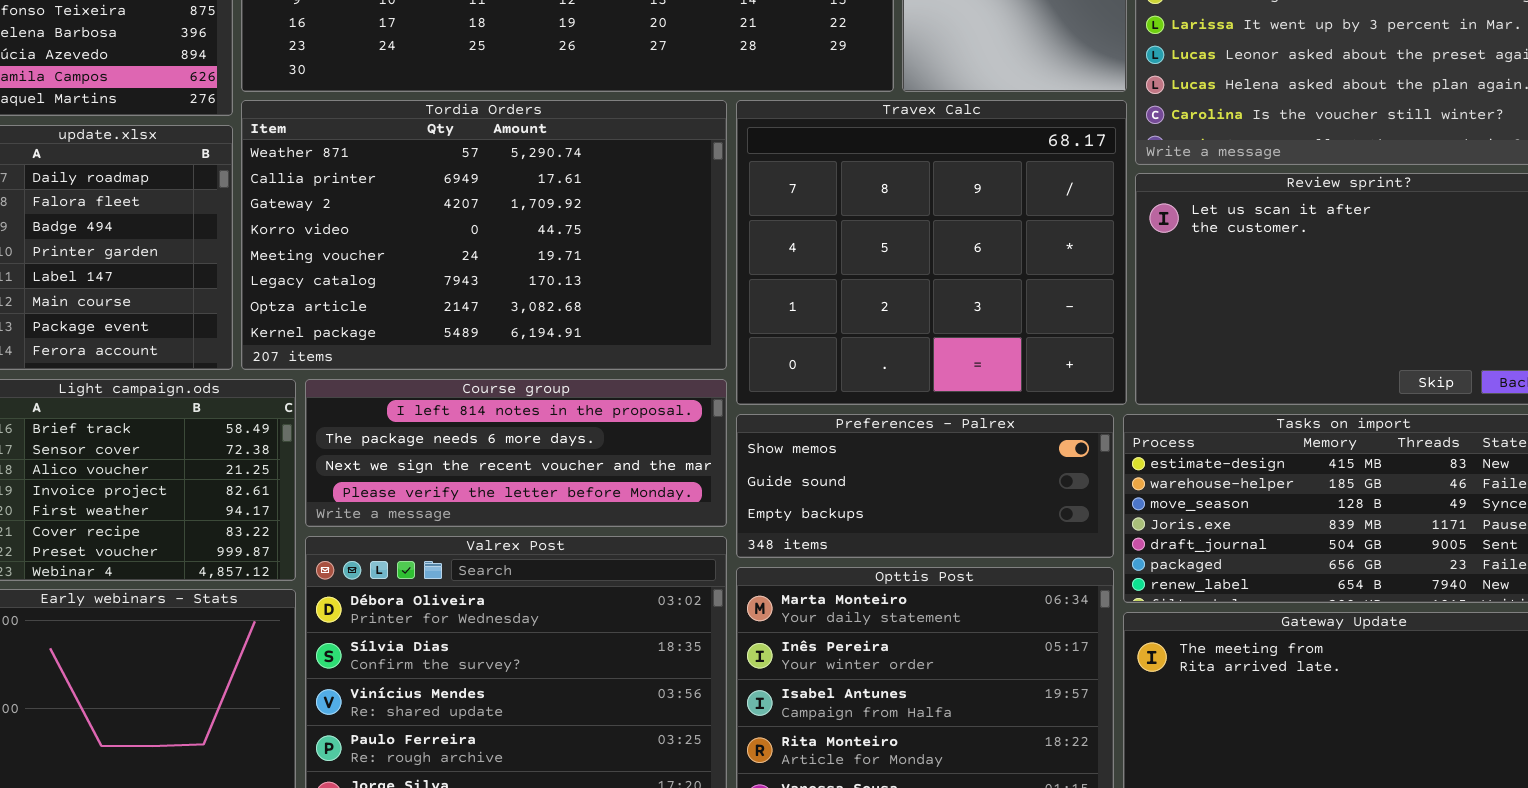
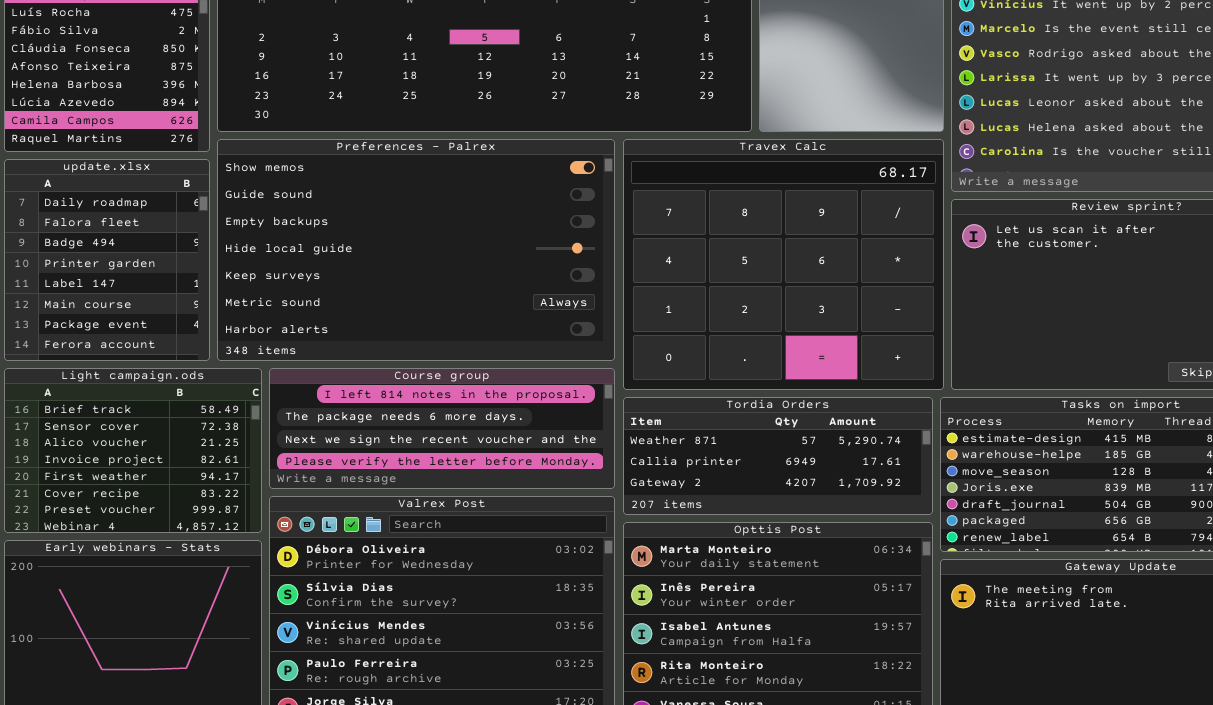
Tordia Orders: [241,100,727,370] -> [623,397,933,515], moved, resized
Preferences - Palrex: [736,414,1114,558] -> [217,139,615,361], moved, resized

